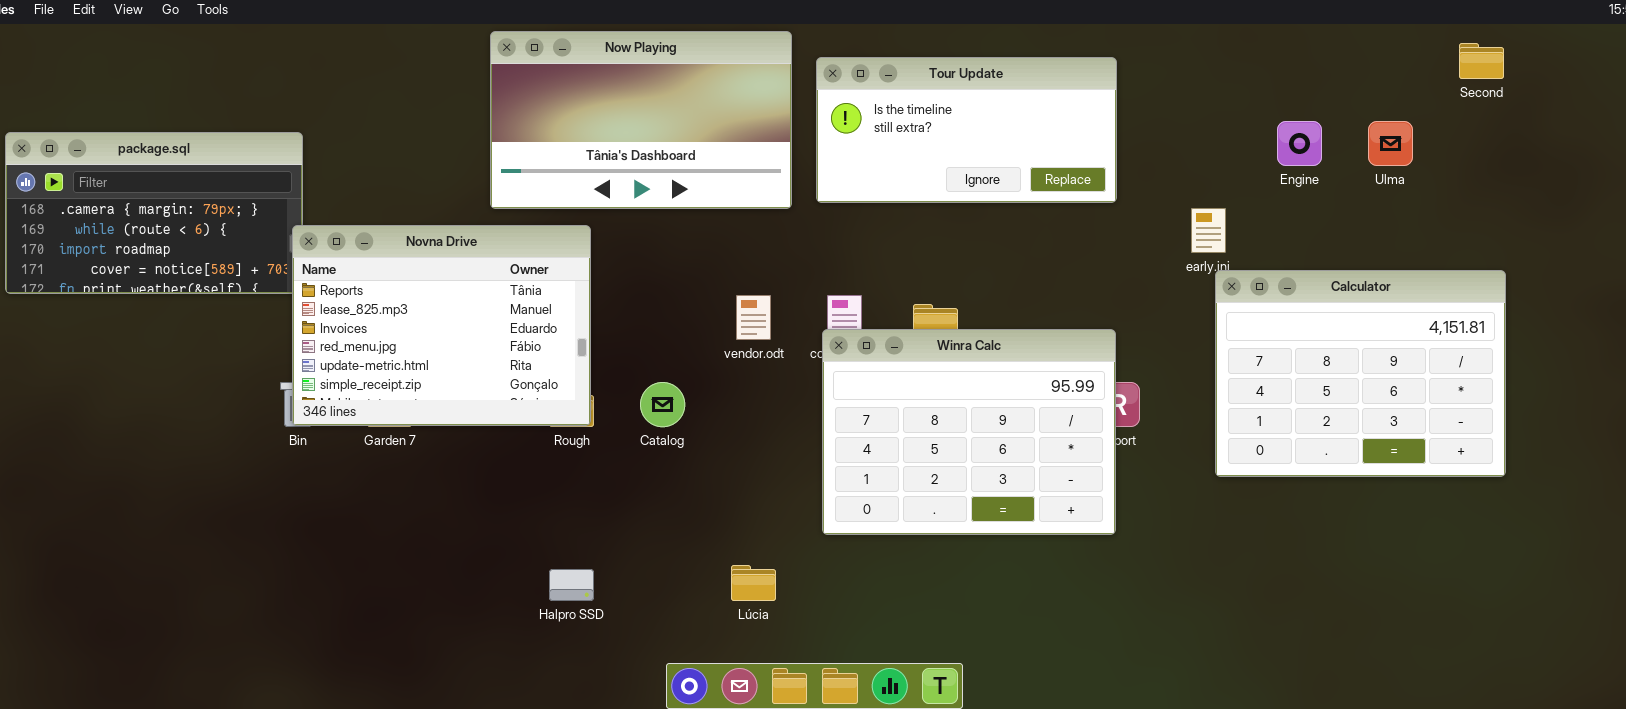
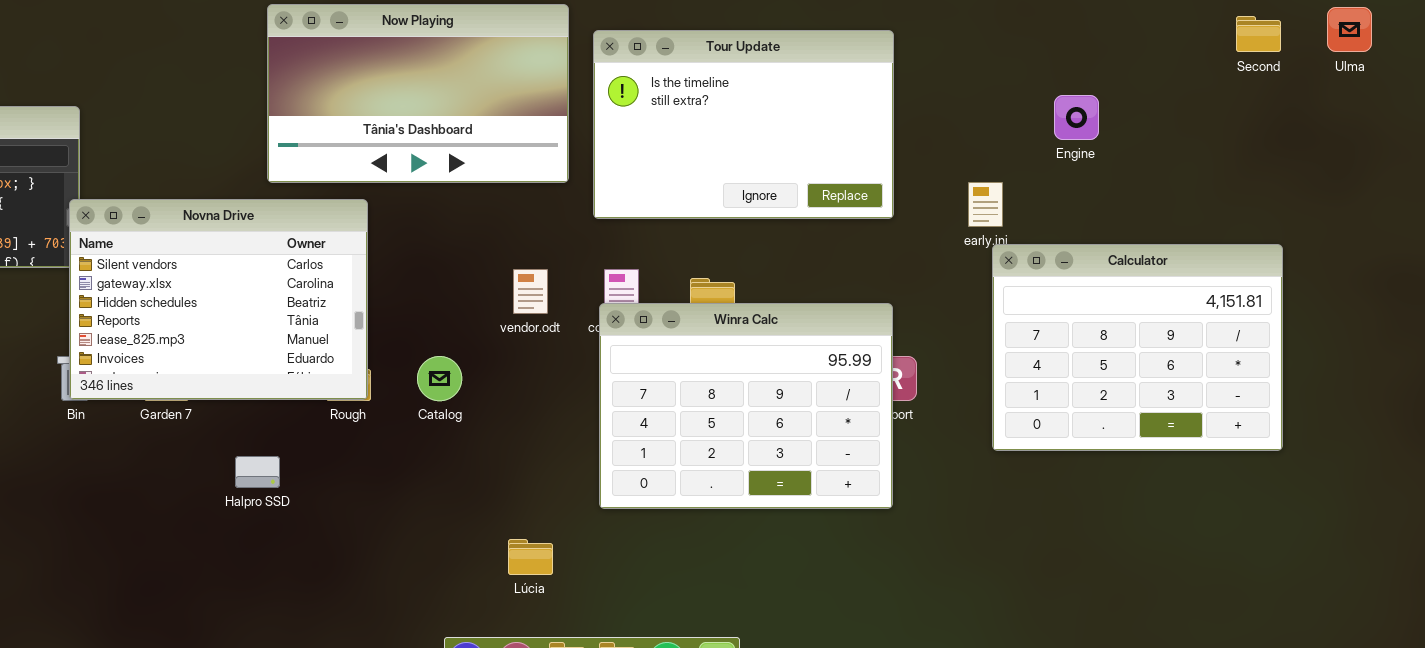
Tour Update: [816,57,1117,203] -> [593,30,894,219], resized
Ulma: [1368,121,1413,166] -> [1327,7,1372,52], moved
Novna Drive: [292,225,591,426] -> [69,199,368,400], scrolled up 3 rows
Halpro SSD: [549,569,594,601] -> [235,456,280,488], moved

